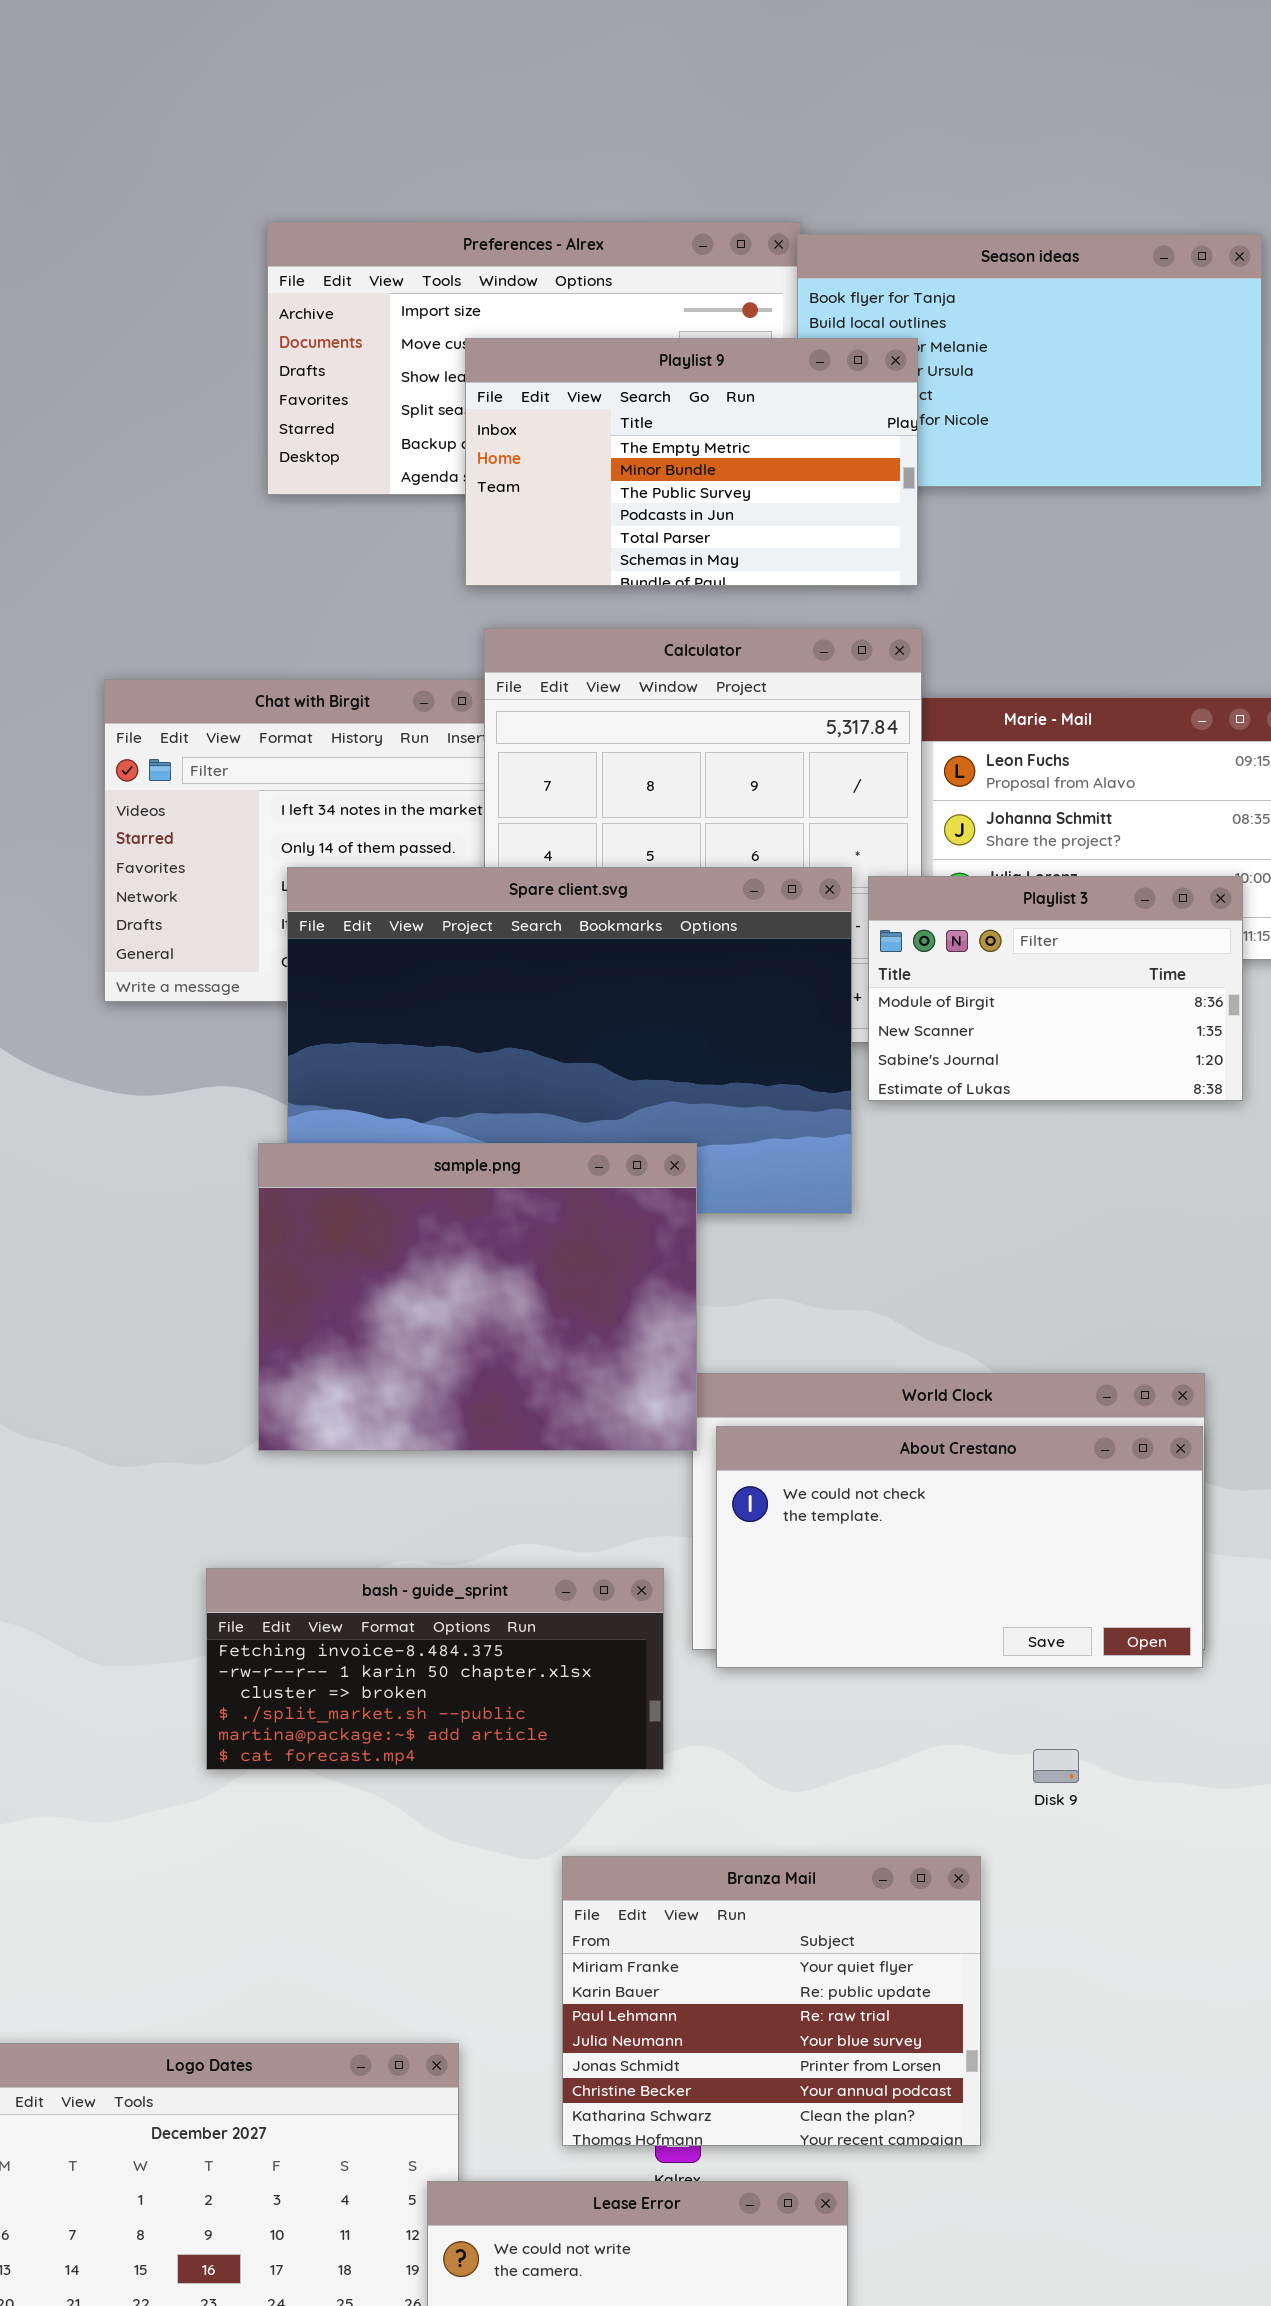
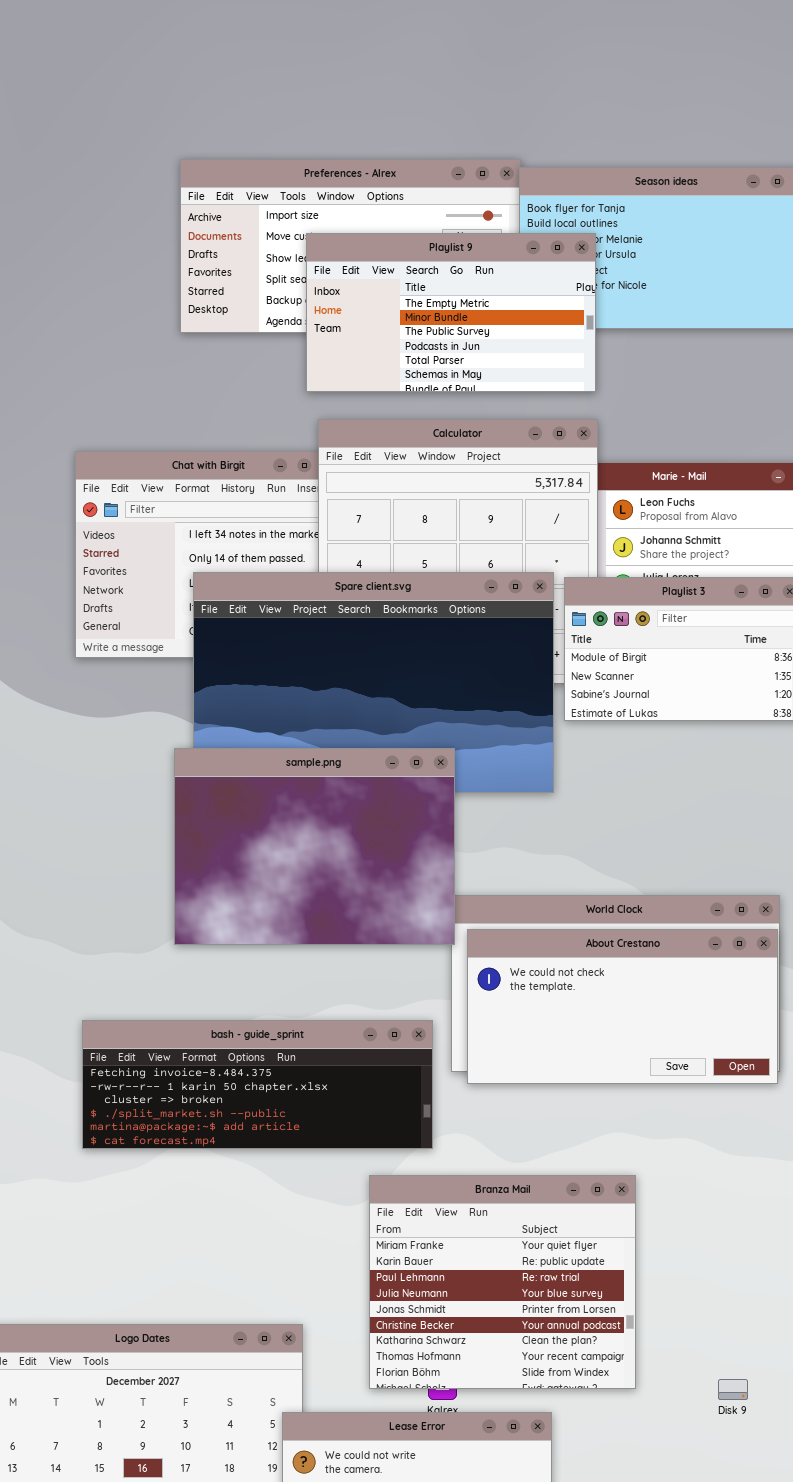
bash - guide_sprint: [206,1568,664,1770] -> [82,1020,433,1149], resized
Disk 9: [1033,1749,1079,1783] -> [718,1379,748,1400], moved
Branza Mail: [562,1856,981,2146] -> [369,1175,636,1389], resized

